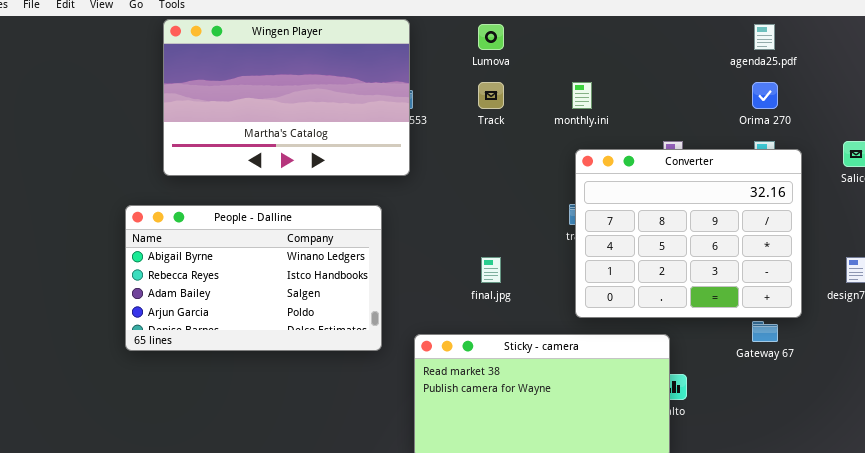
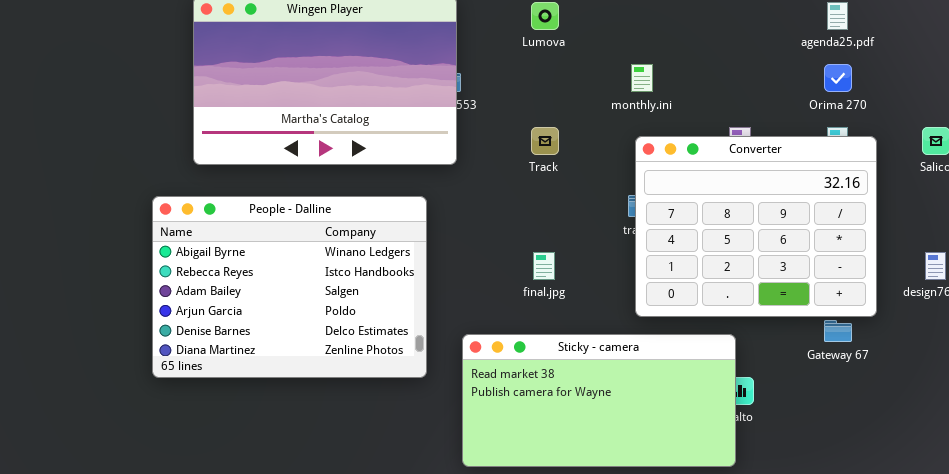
Track: [478,82,504,109] -> [531,127,559,155], moved
People - Dalline: [125,205,382,351] -> [152,196,427,378], resized

